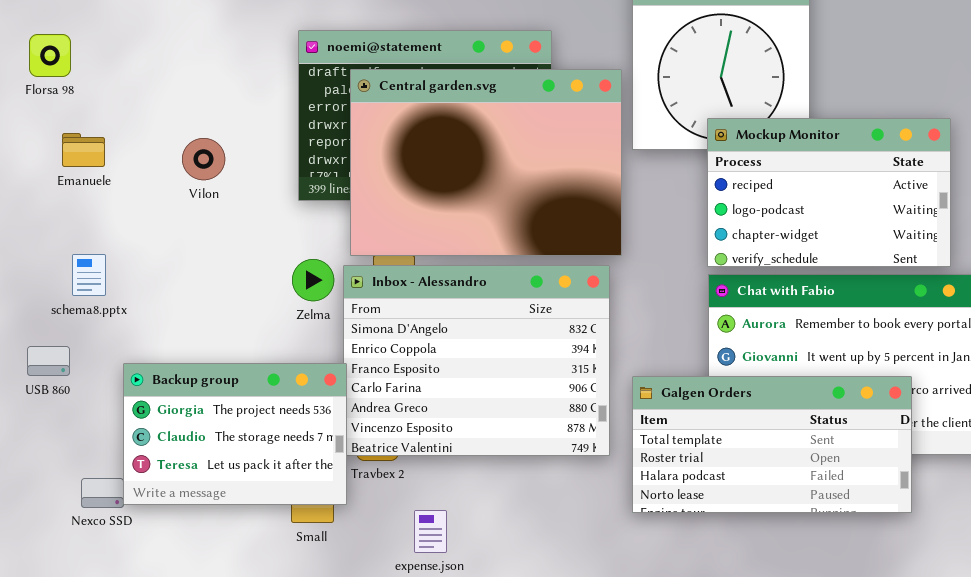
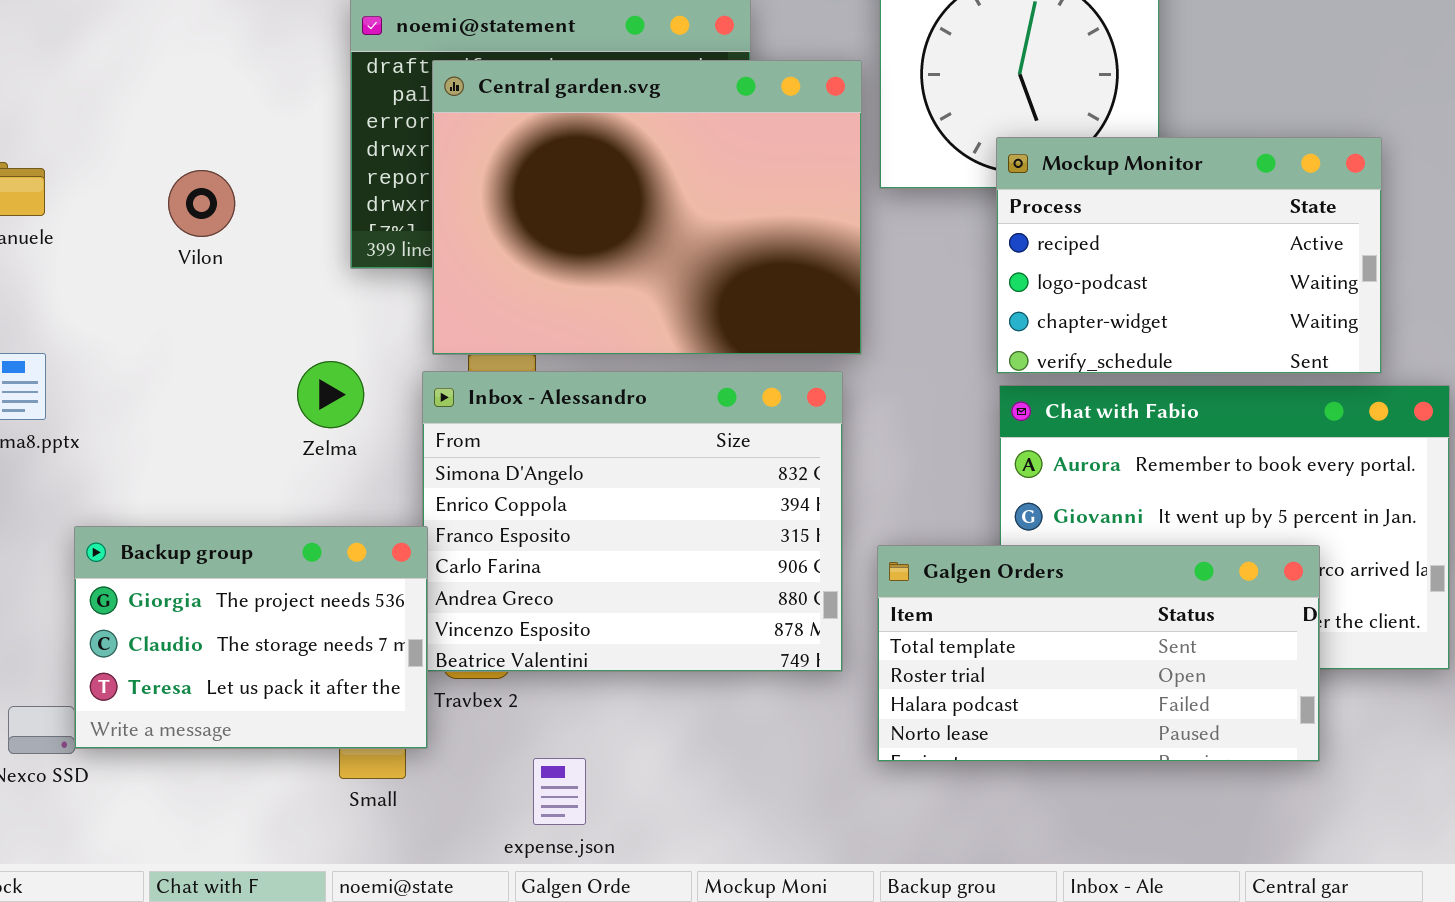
Zelma: [292,259,334,301] -> [297,361,364,428], moved

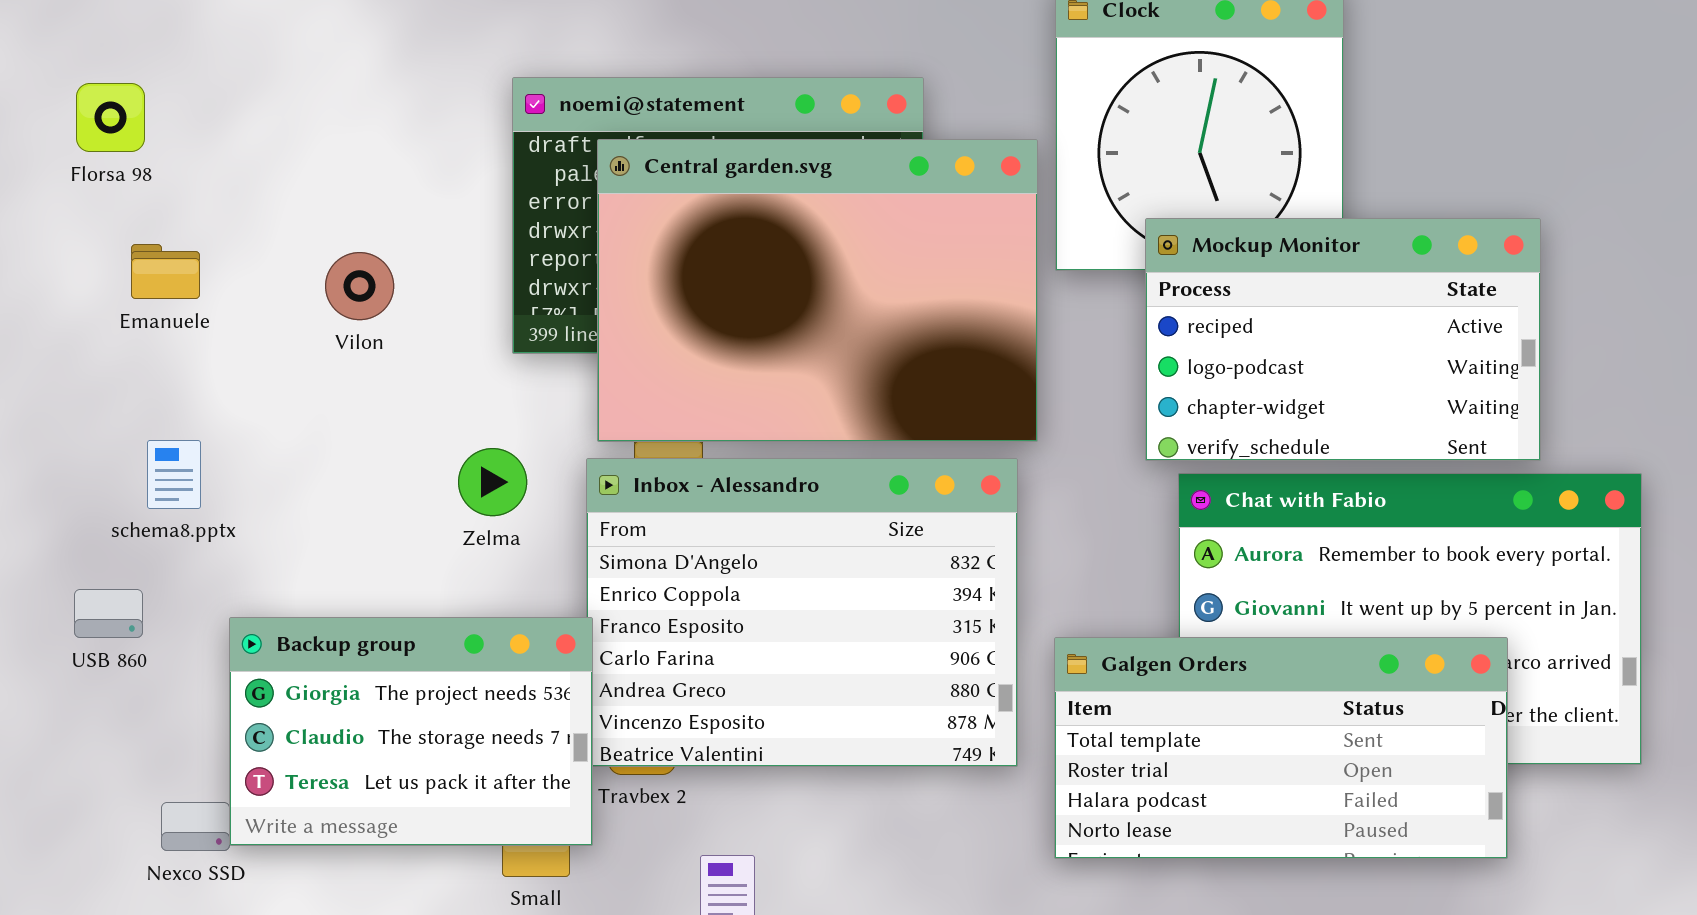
Mockup Monitor: [996,137,1382,374] -> [1145,218,1541,461], moved

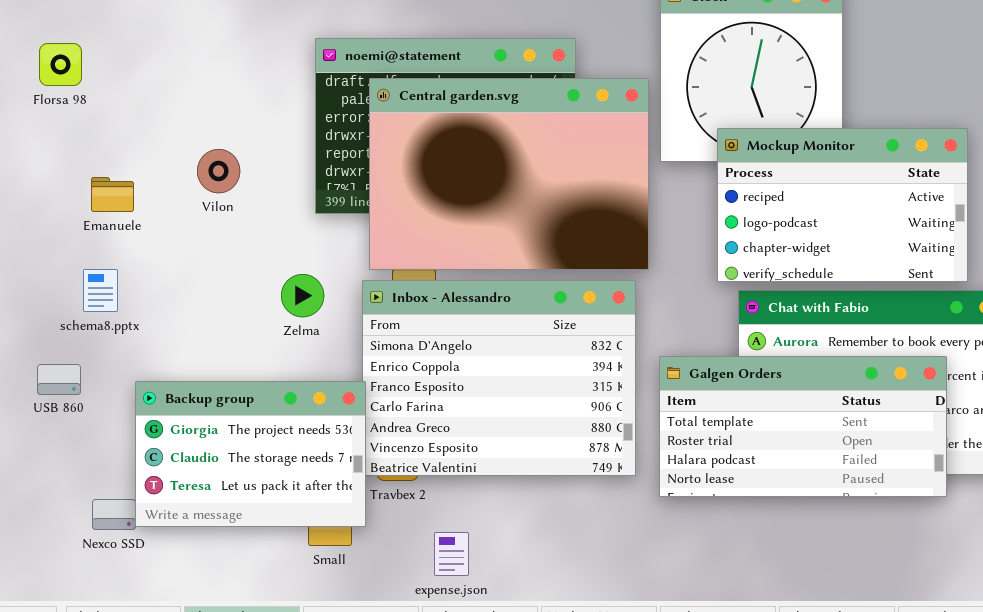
Emanuele: [131,244,200,299] -> [91,177,134,212], moved
Galgen Orders: [1054,637,1508,859] -> [659,356,947,497], moved

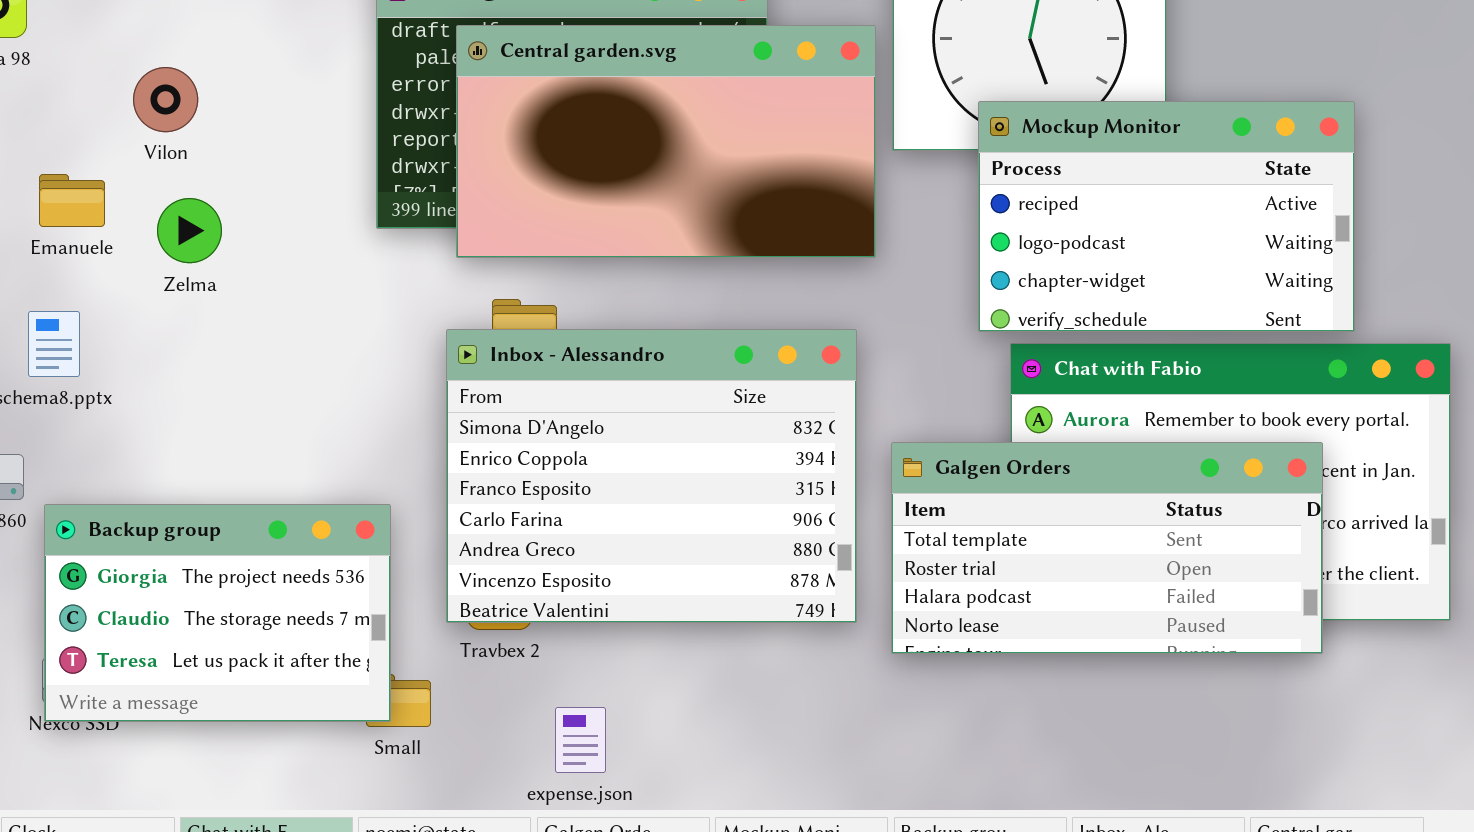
Central garden.svg: [369,78,649,270] -> [456,25,876,258], resized
Vilon: [197,149,240,193] -> [133,67,198,132], moved
Zelma: [281,274,324,317] -> [157,198,222,263], moved
Backup group: [135,381,366,527] -> [44,504,391,722], moved

